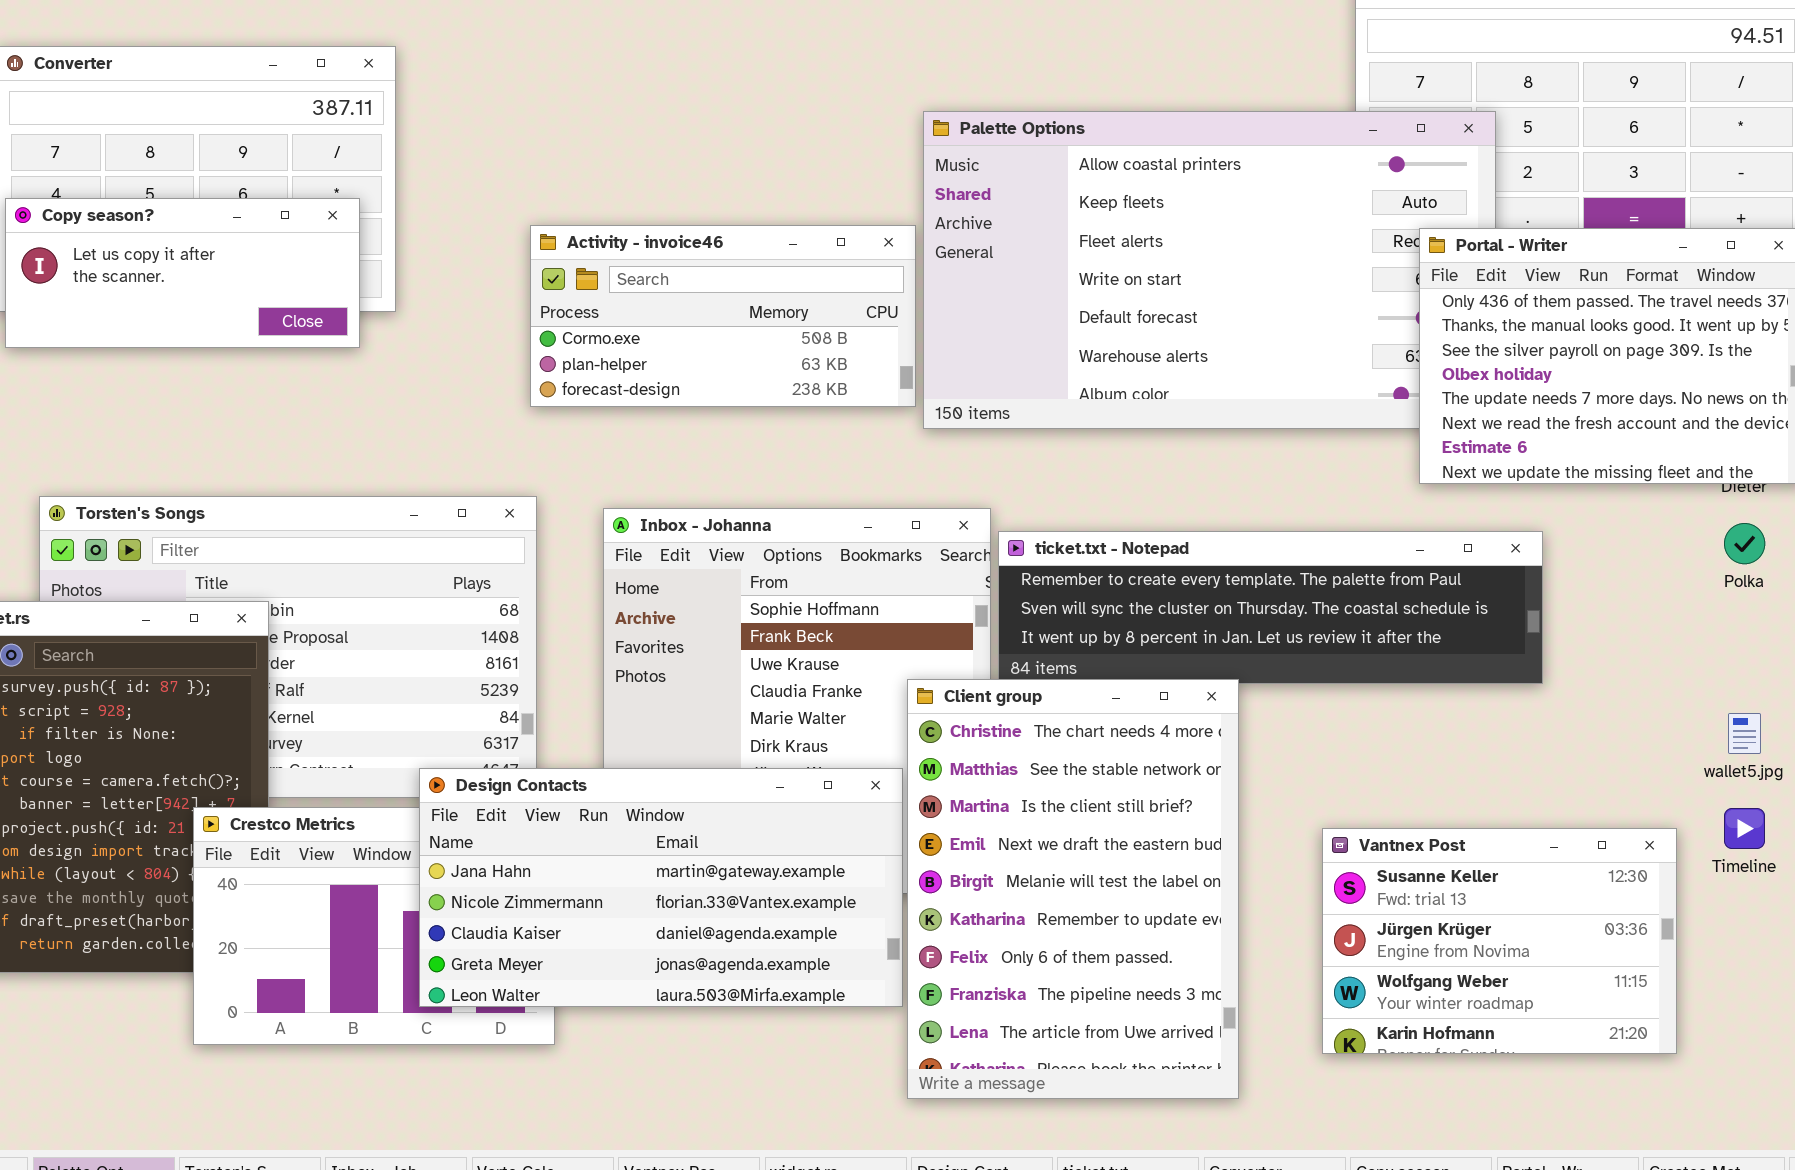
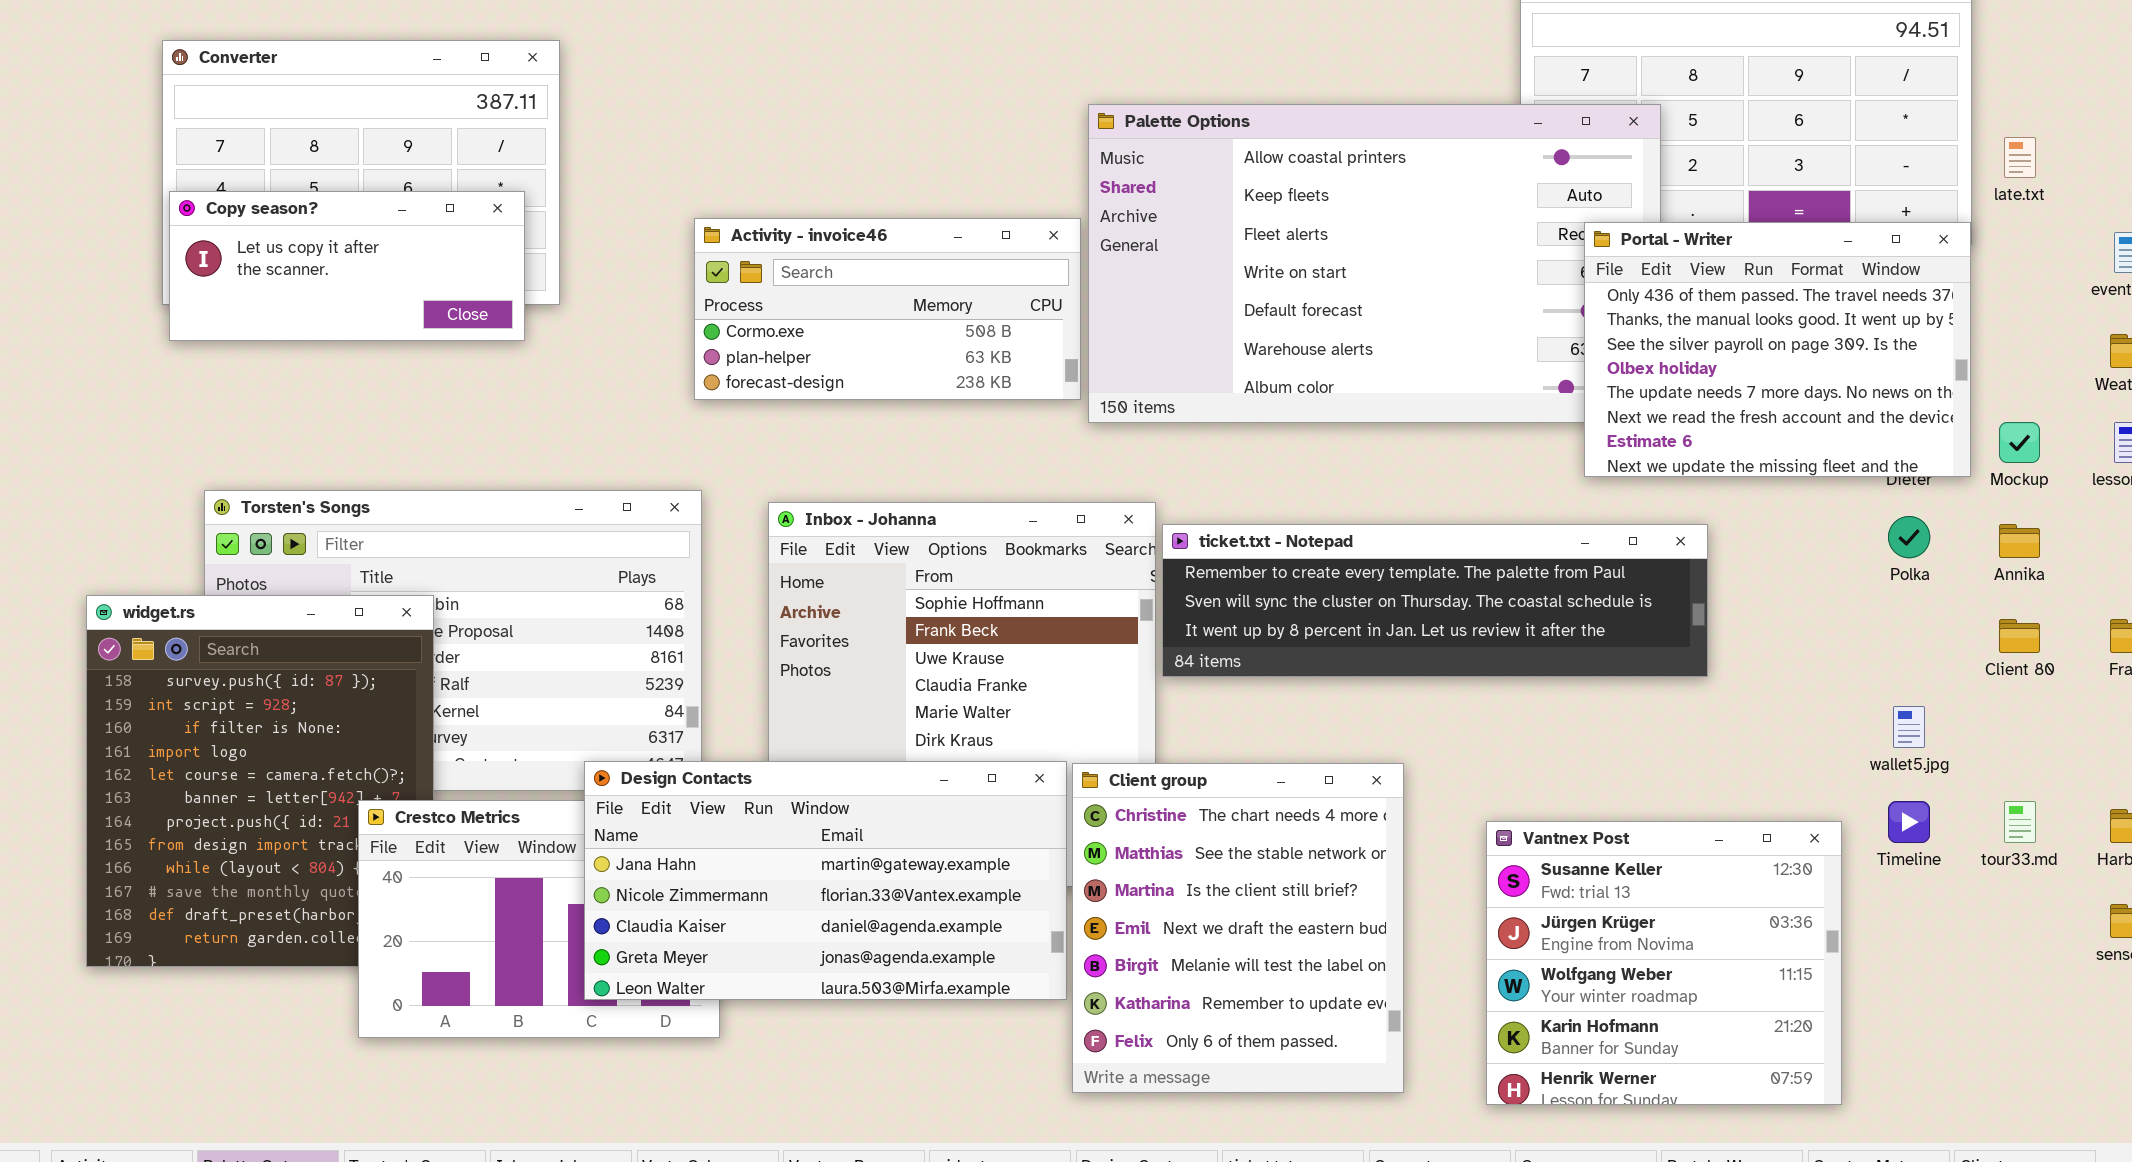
Client group: [907,679,1239,1099] -> [1072,763,1404,1093], resized
Vantnex Post: [1322,828,1677,1054] -> [1486,821,1842,1105], resized

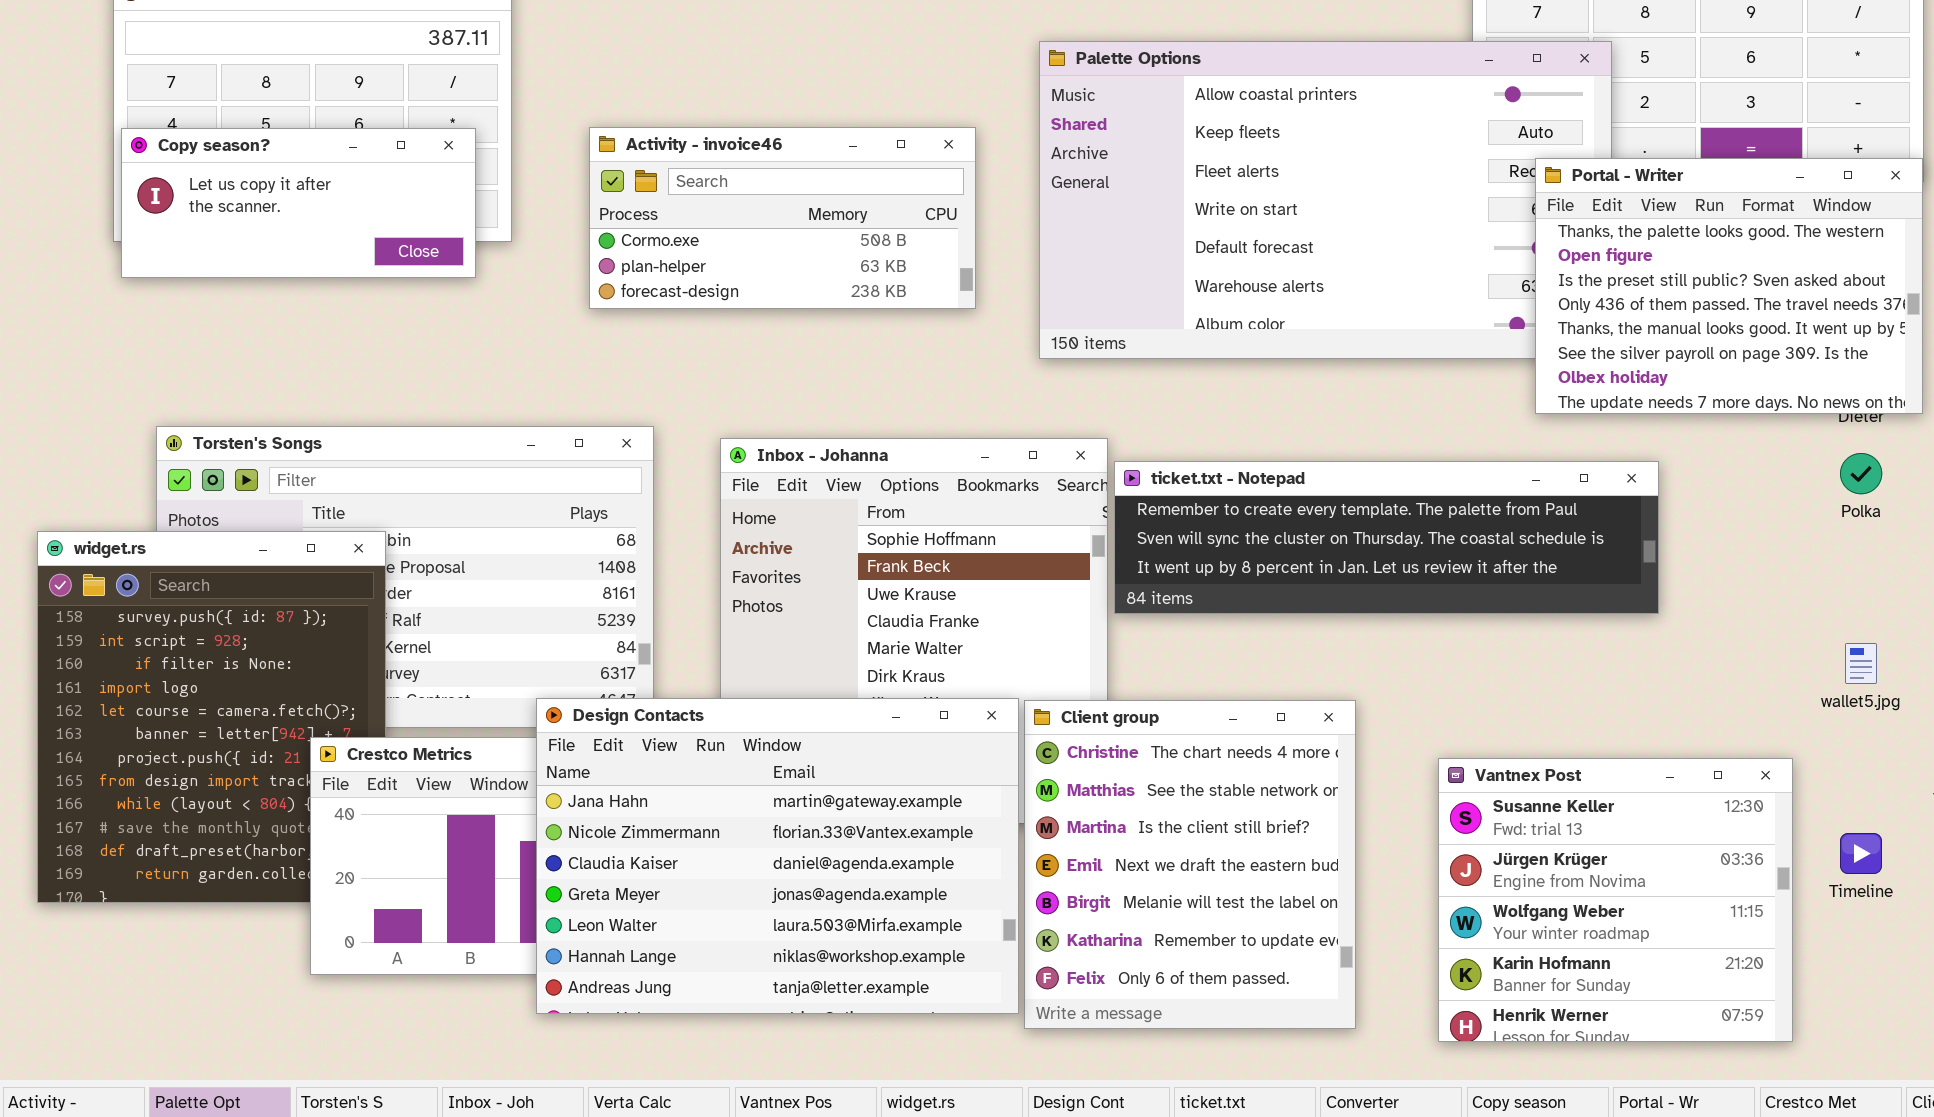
Activity - invoice46: [694,218,1081,400] -> [589,127,976,309], moved
Portal - Writer: [1584,222,1971,477] -> [1535,158,1923,414], scrolled up 3 rows
Design Contacts: [584,761,1067,1000] -> [536,698,1019,1014], resized
Timeline: [1888,801,1930,843] -> [1840,833,1882,874], moved

